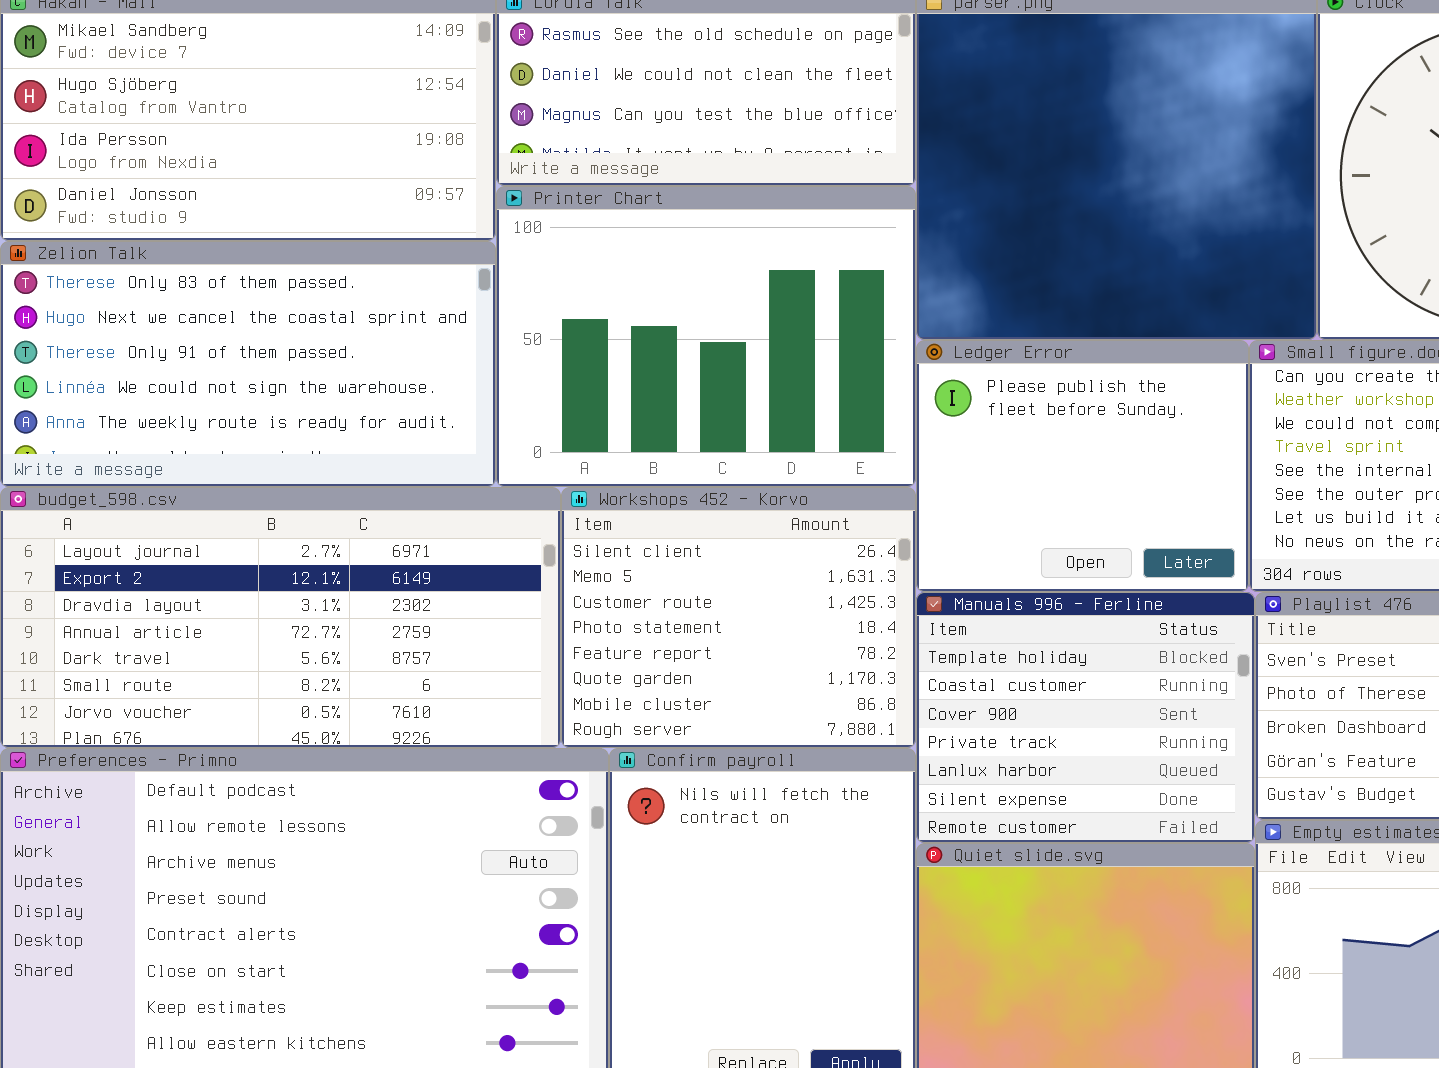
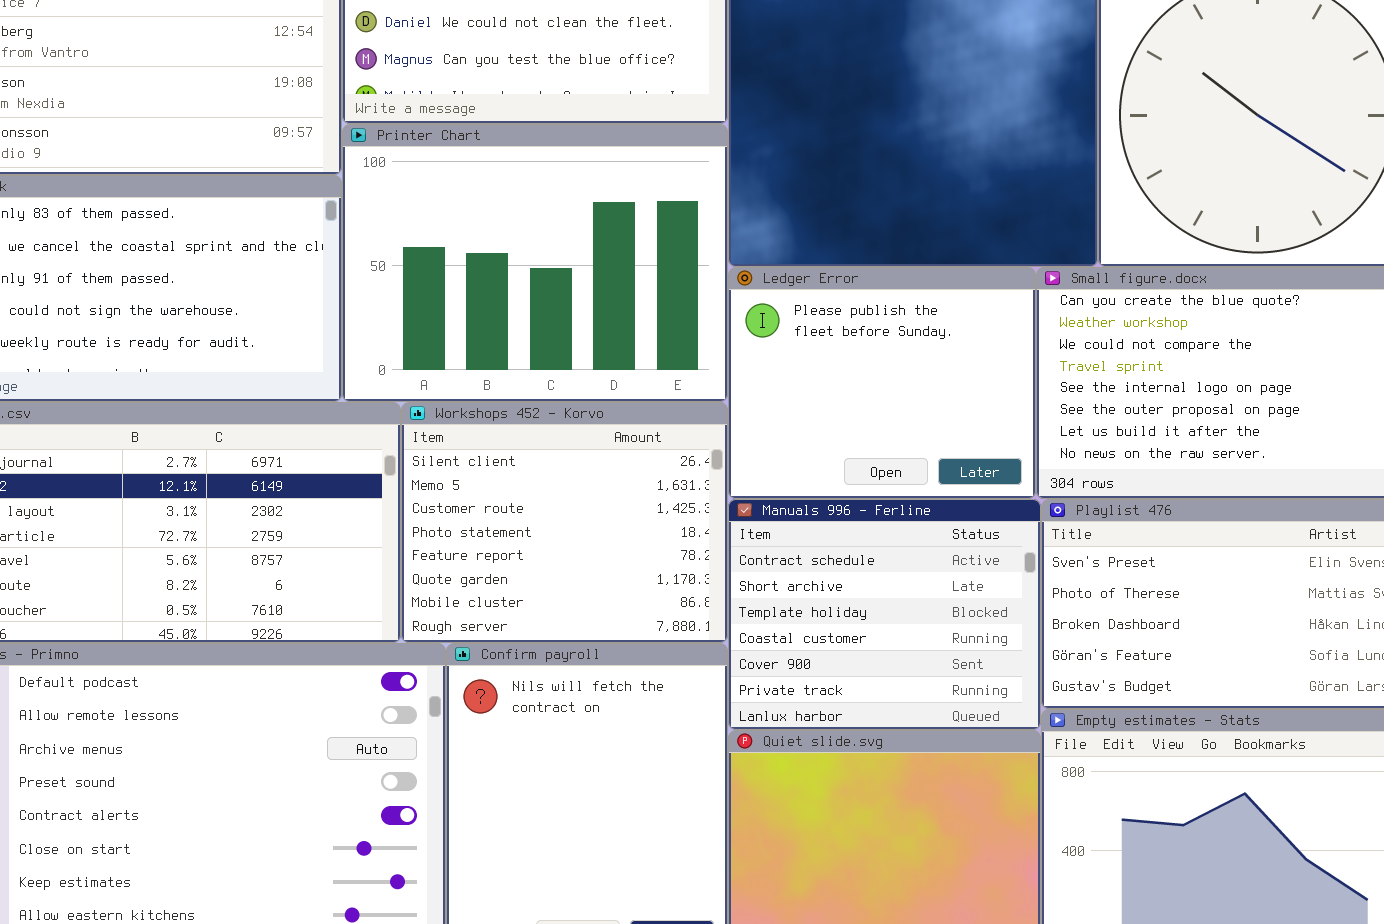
Manuals 996 - Ferline: [916,592,1255,843] -> [728,499,1041,730], scrolled up 2 rows

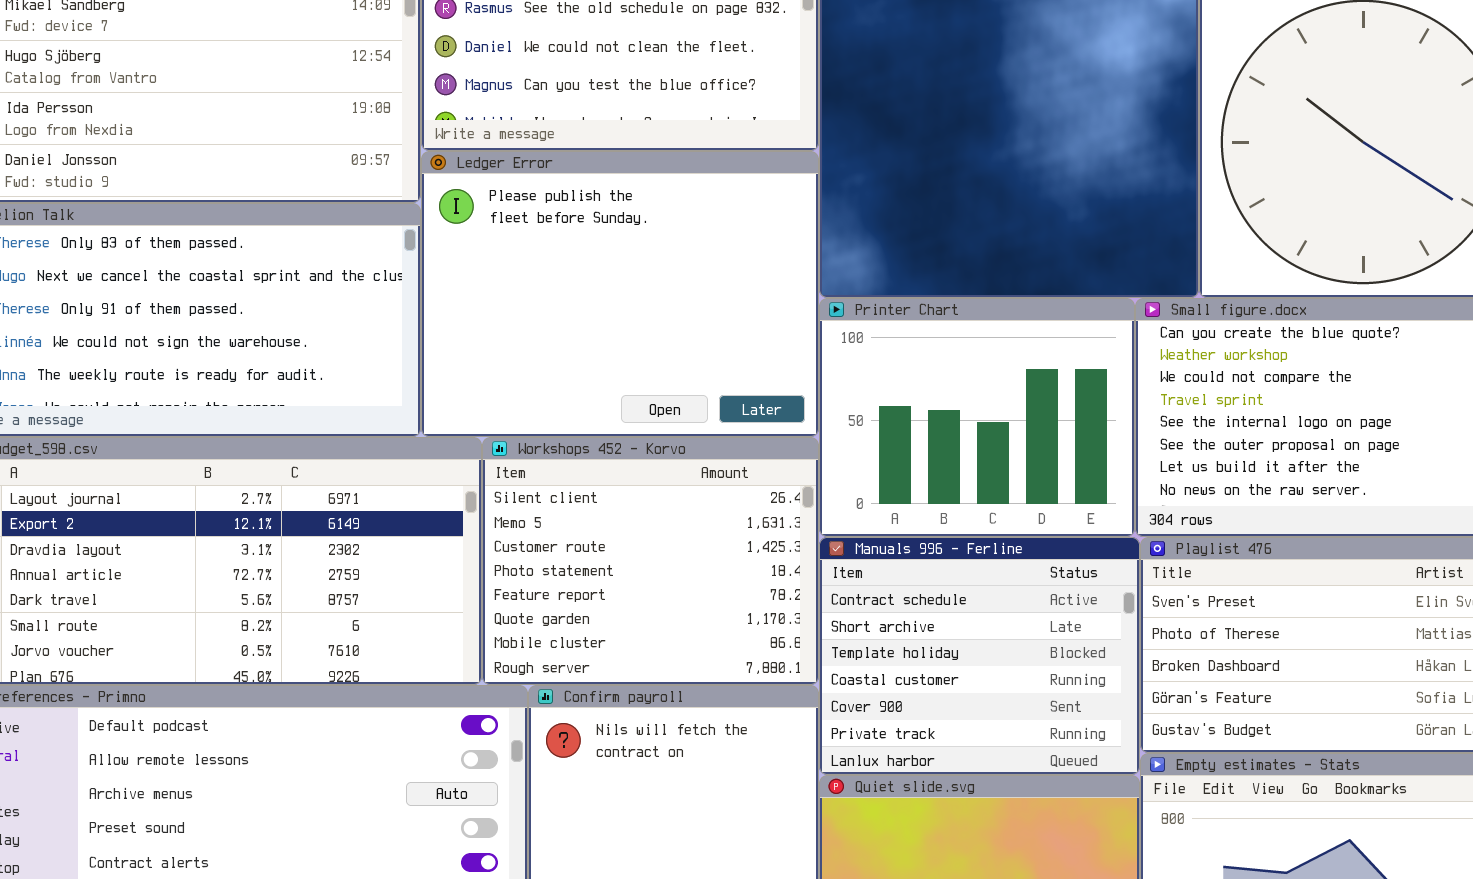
Printer Chart: [342,124,728,402] -> [819,298,1135,537], moved, resized
Ledger Error: [728,267,1036,499] -> [421,151,819,437], moved, resized

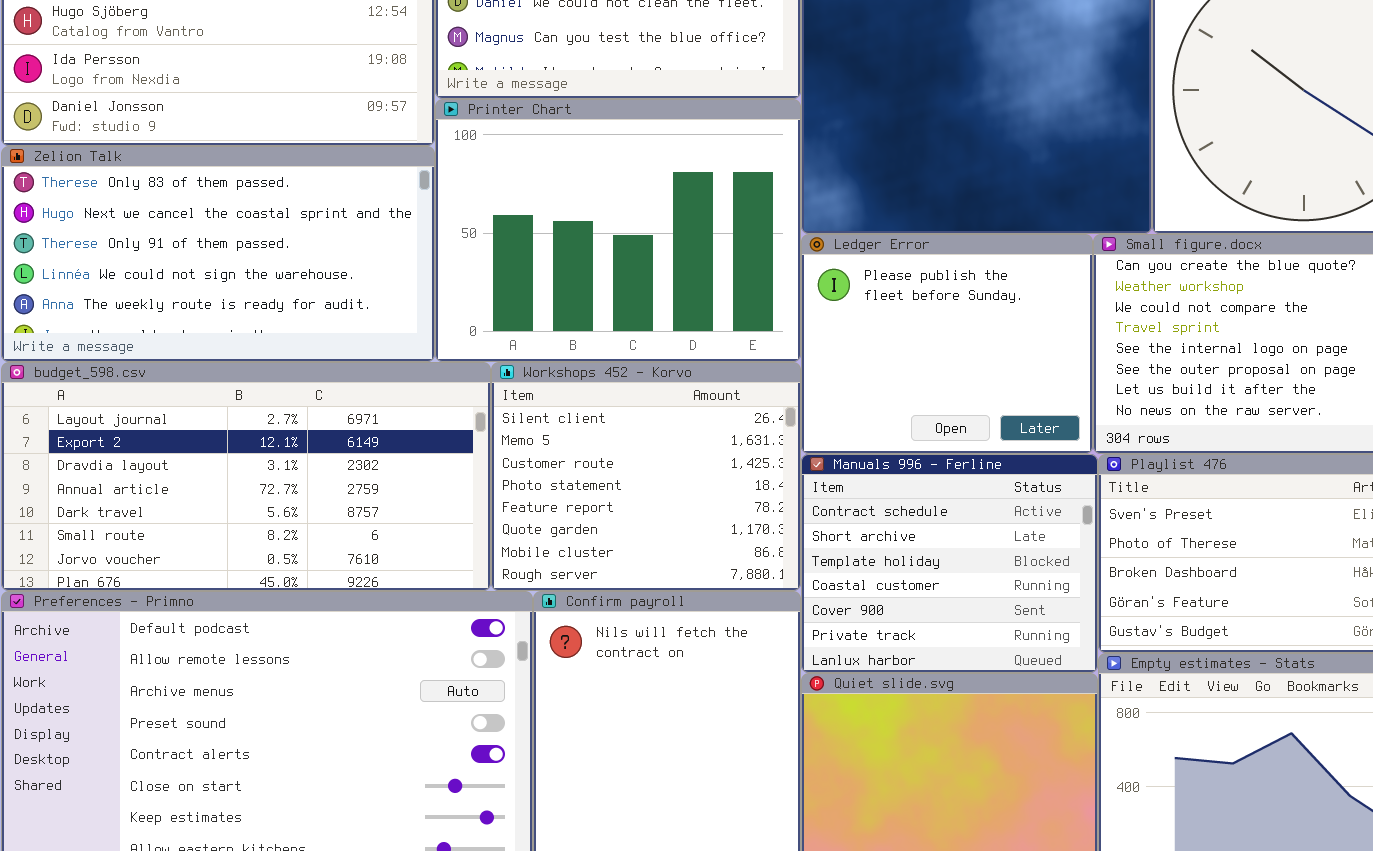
Ledger Error: [421,151,819,437] -> [801,234,1093,454], moved, resized
Printer Chart: [819,298,1135,537] -> [435,99,801,362], moved, resized

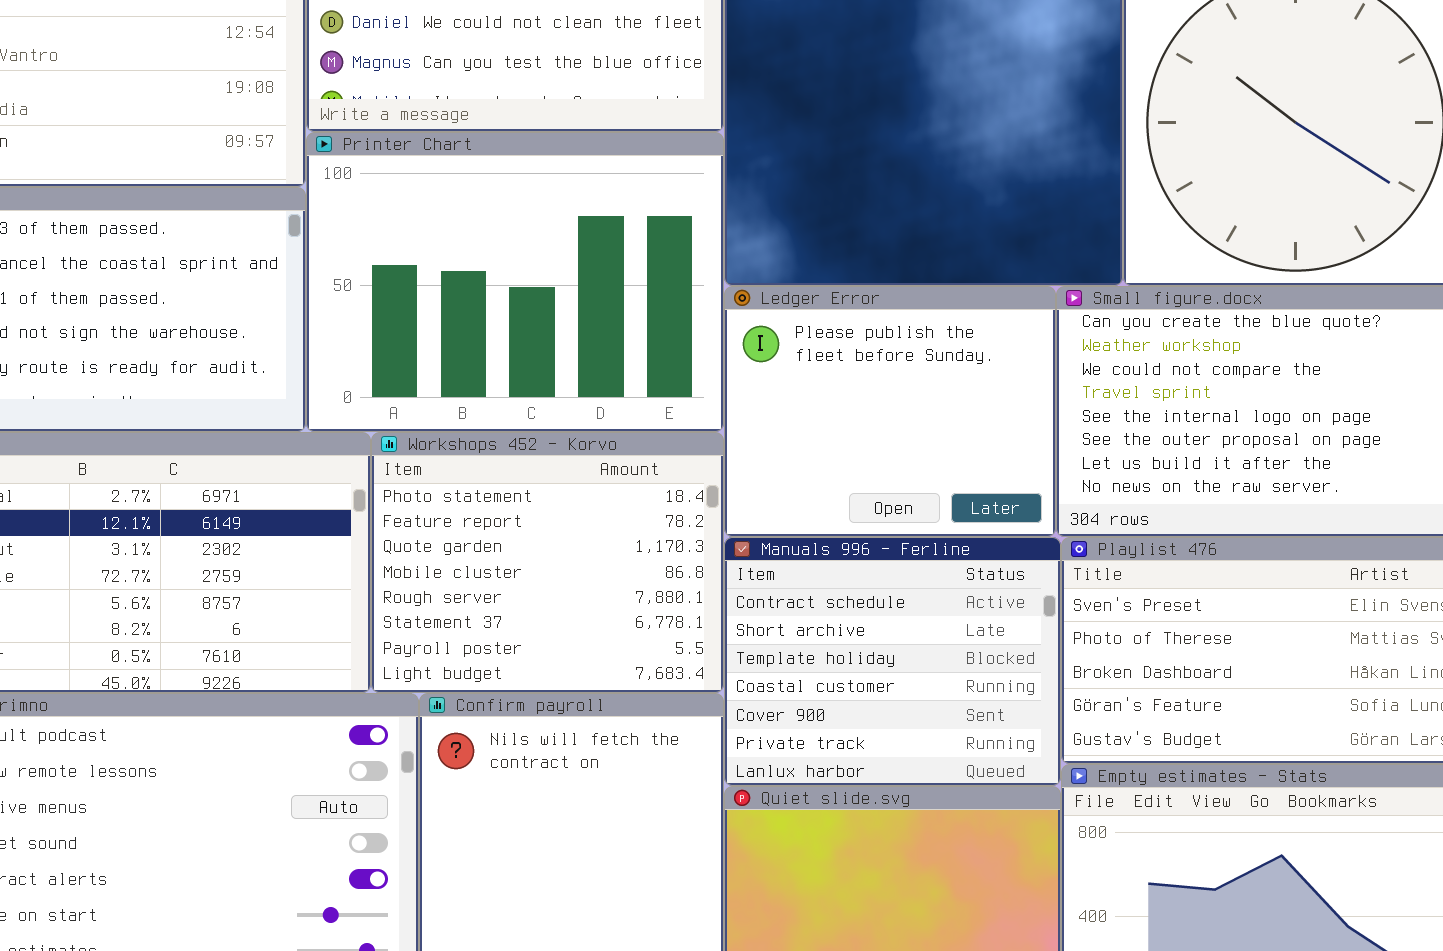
Workshops 452 - Korvo: [491,362,801,591] -> [371,432,724,693], scrolled down 3 rows

